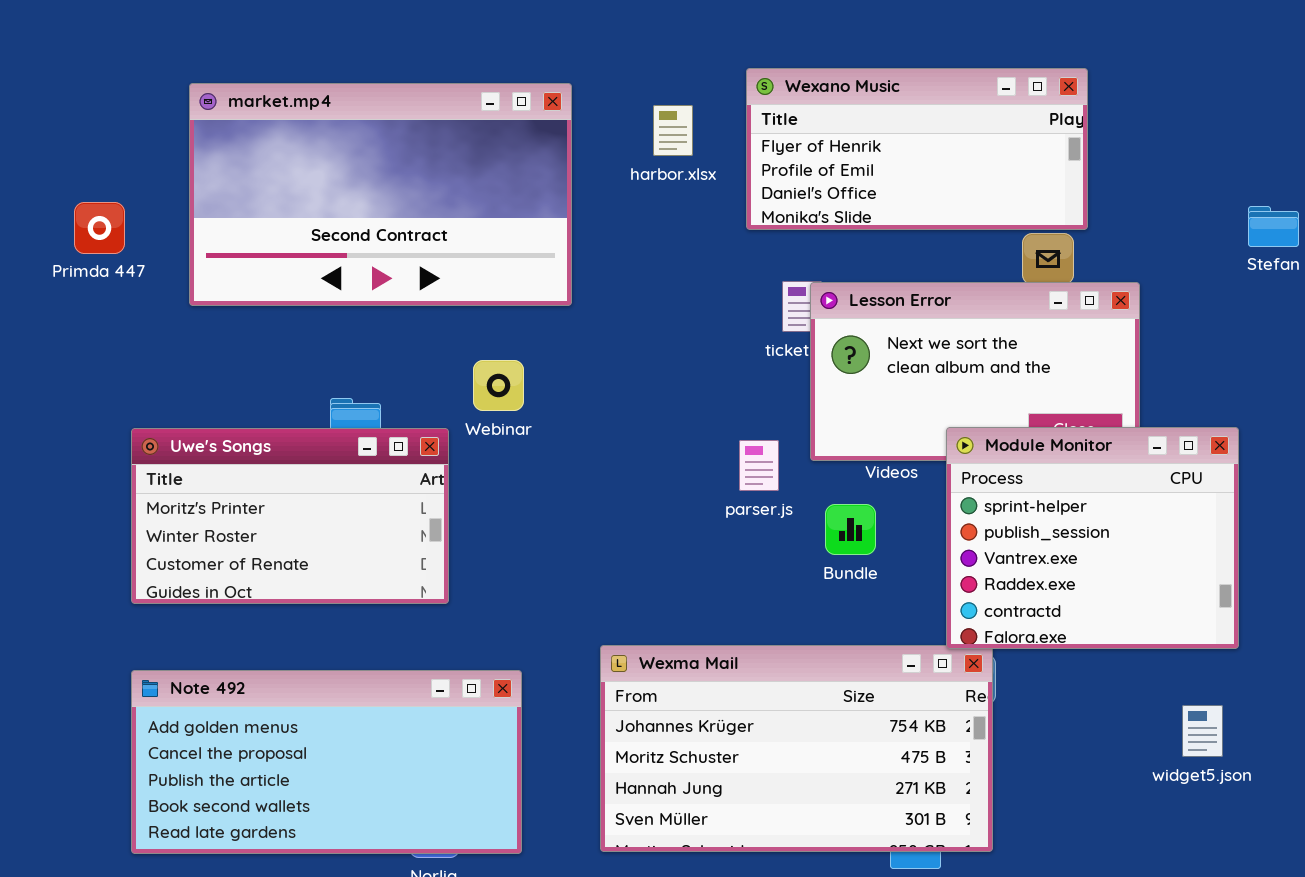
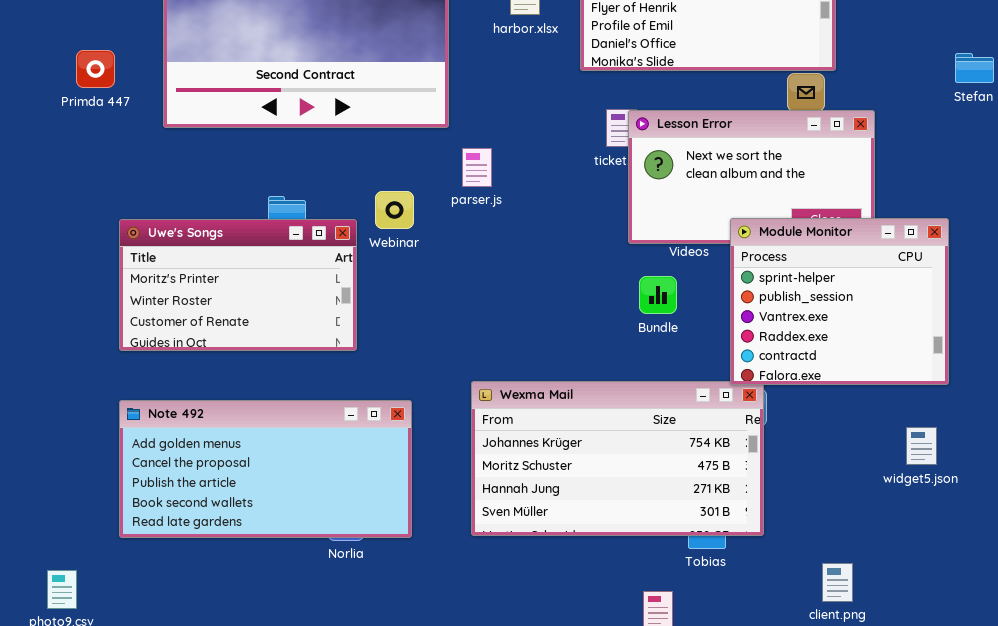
Webinar: [473,360,524,411] -> [375,191,414,229], moved
parser.js: [739,440,779,491] -> [462,148,492,187], moved

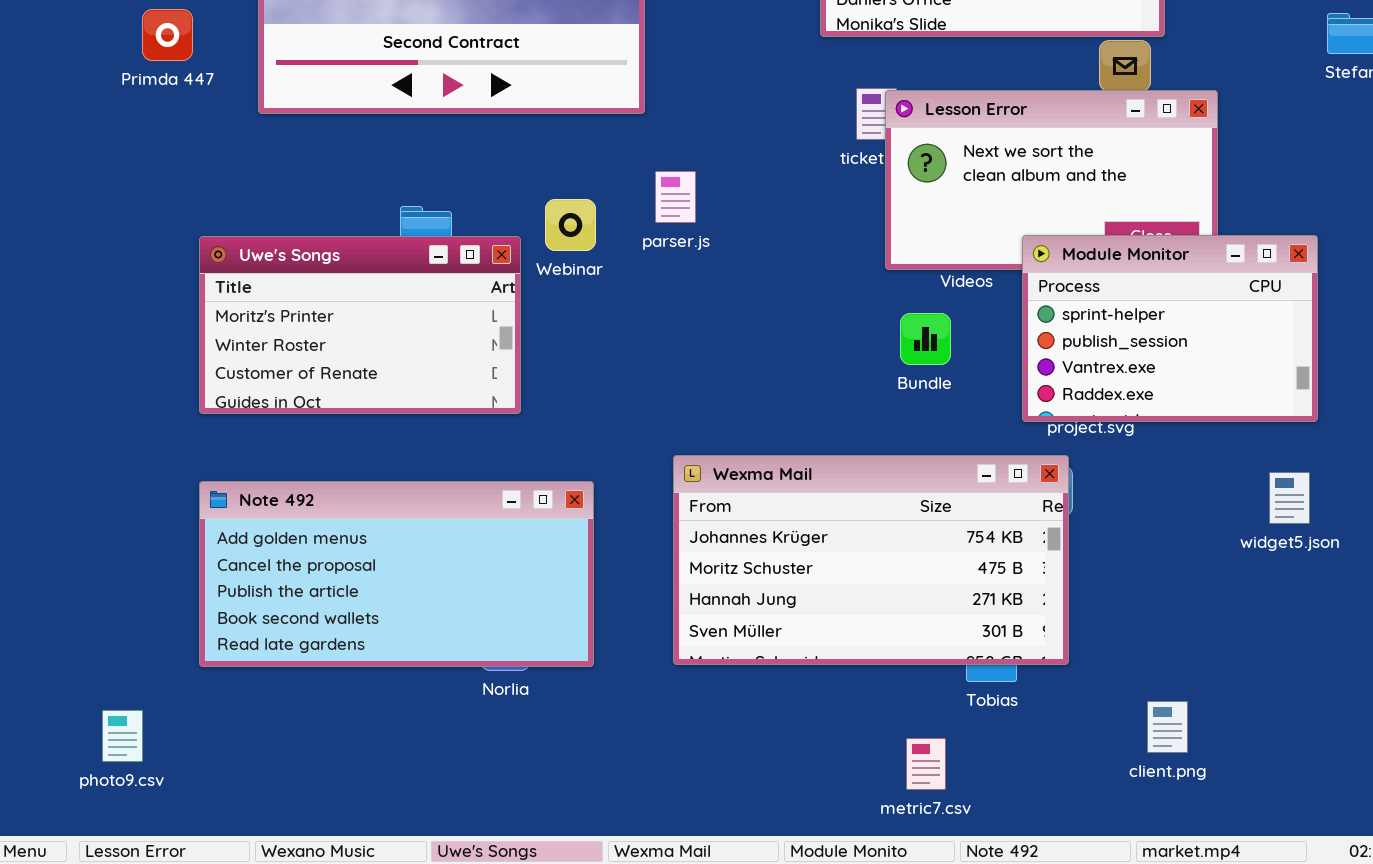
parser.js: [462,148,492,187] -> [655,171,696,223], moved
Module Monitor: [730,218,949,385] -> [1022,235,1318,422], resized
widget5.json: [906,427,937,465] -> [1269,472,1310,524], moved

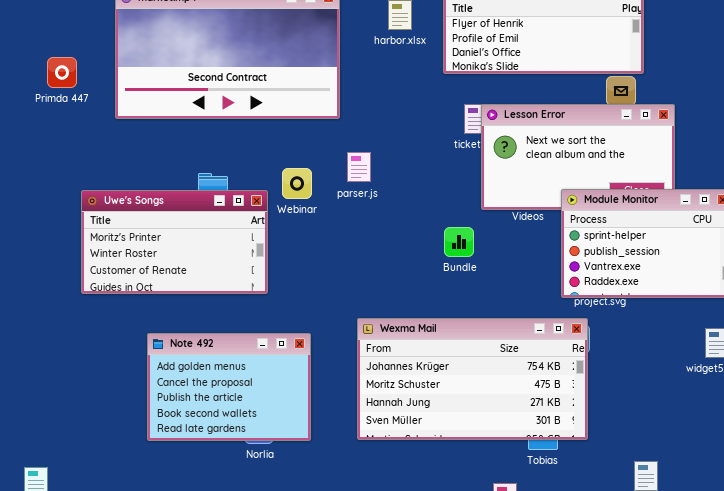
Bundle: [900,313,951,365] -> [444,227,474,257], moved
Note 492: [199,481,594,667] -> [147,333,311,441], resized

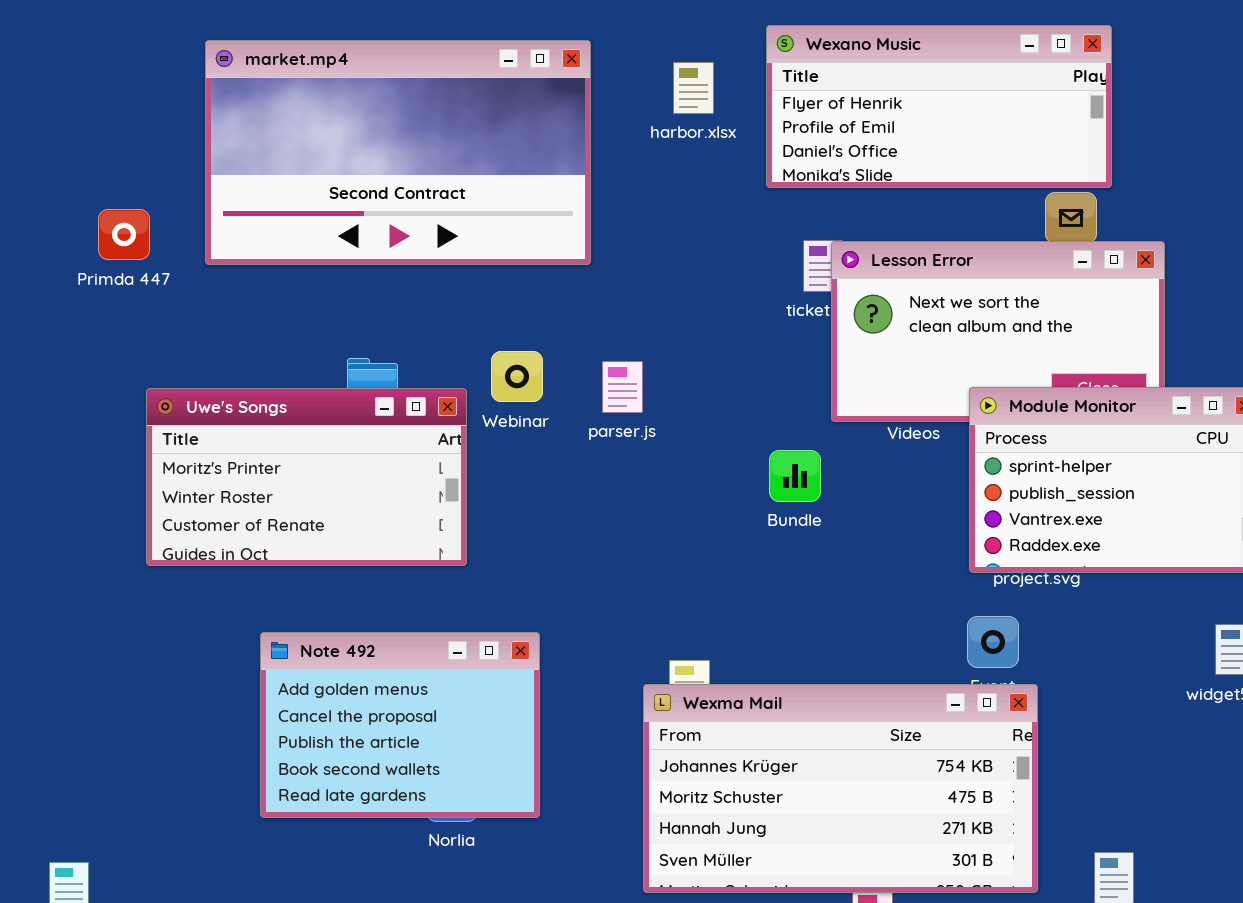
Primda 447: [47,57,77,88] -> [98,209,150,260], moved
parser.js: [347,152,371,182] -> [602,361,643,413], moved
Wexma Mail: [357,318,588,440] -> [643,684,1038,893], moved

